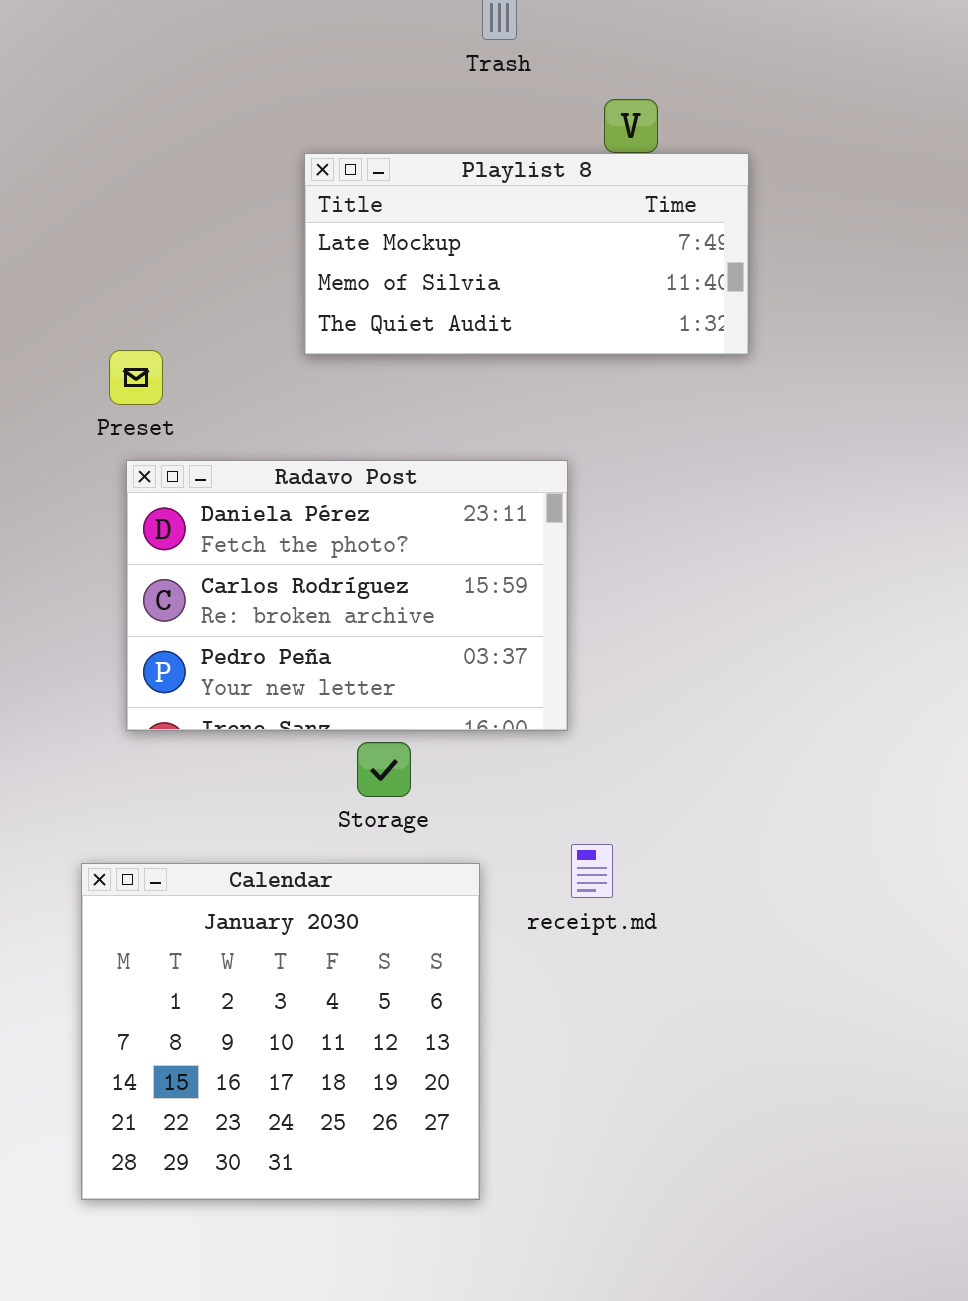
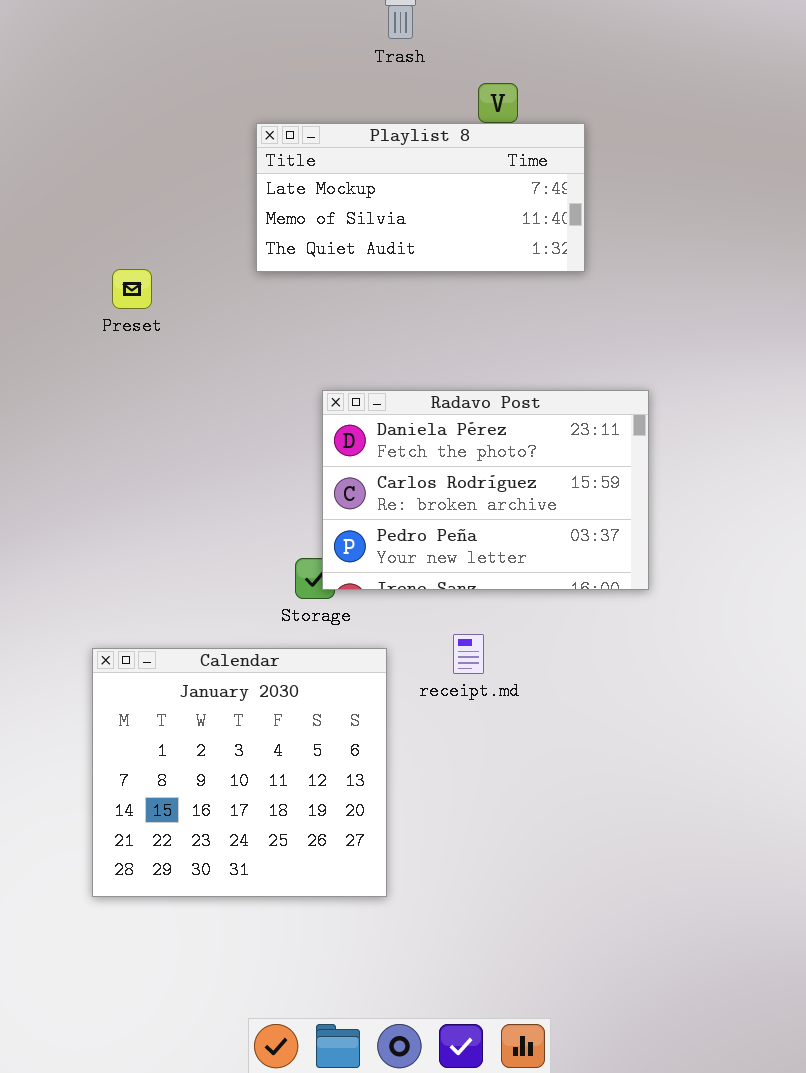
Radavo Post: [126,460,568,731] -> [322,390,649,590], moved

